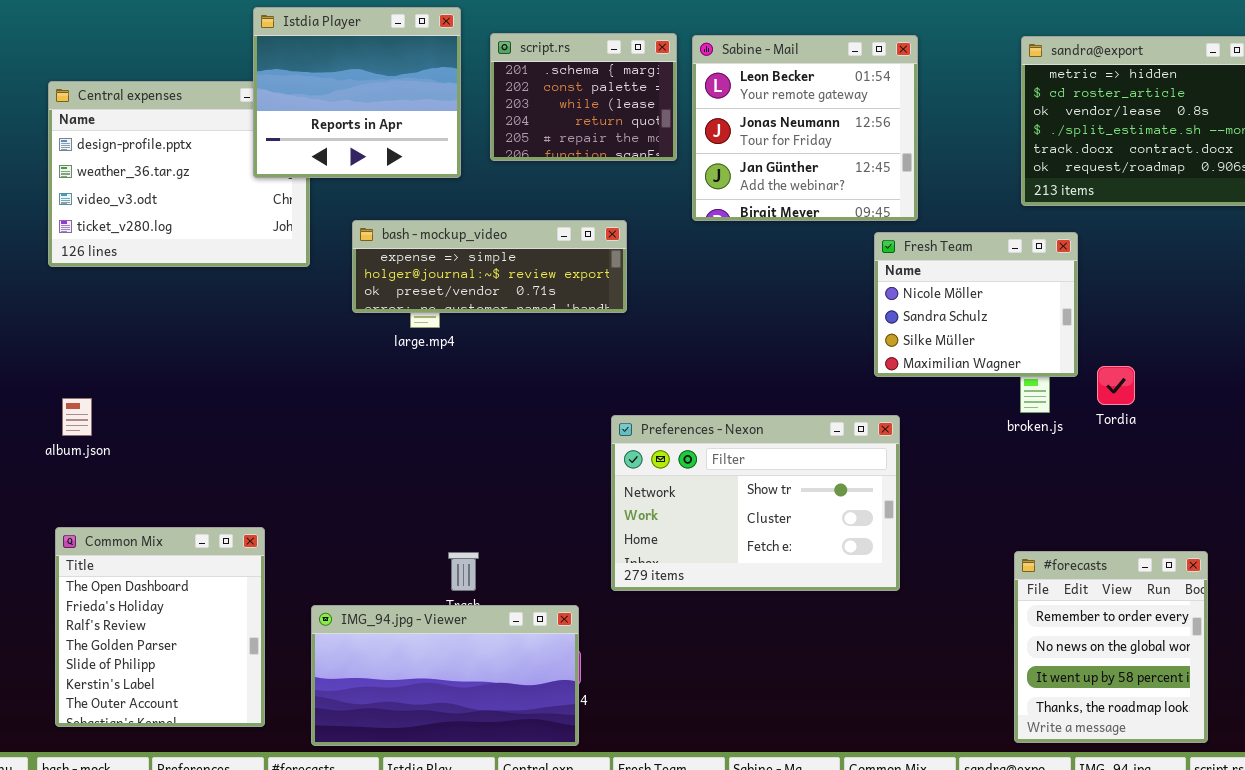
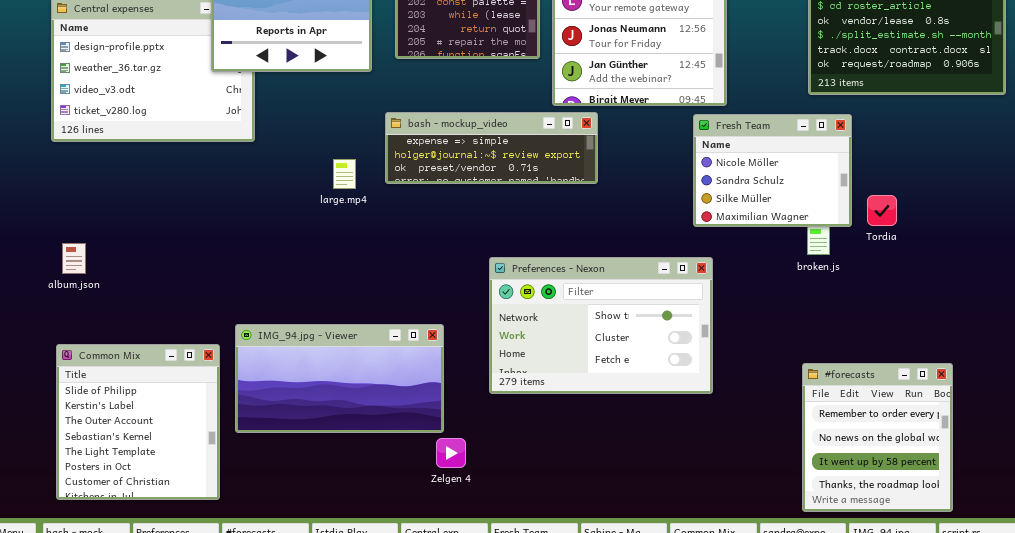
bash - mockup_video: [352,220,627,313] -> [385,112,598,184], moved
Tordia: [1097,366,1135,405] -> [867,195,897,226], moved
Common Mix: [55,527,265,727] -> [56,344,220,500], scrolled down 4 rows
IMG_94.jpg - Viewer: [311,605,579,746] -> [235,324,444,433], moved

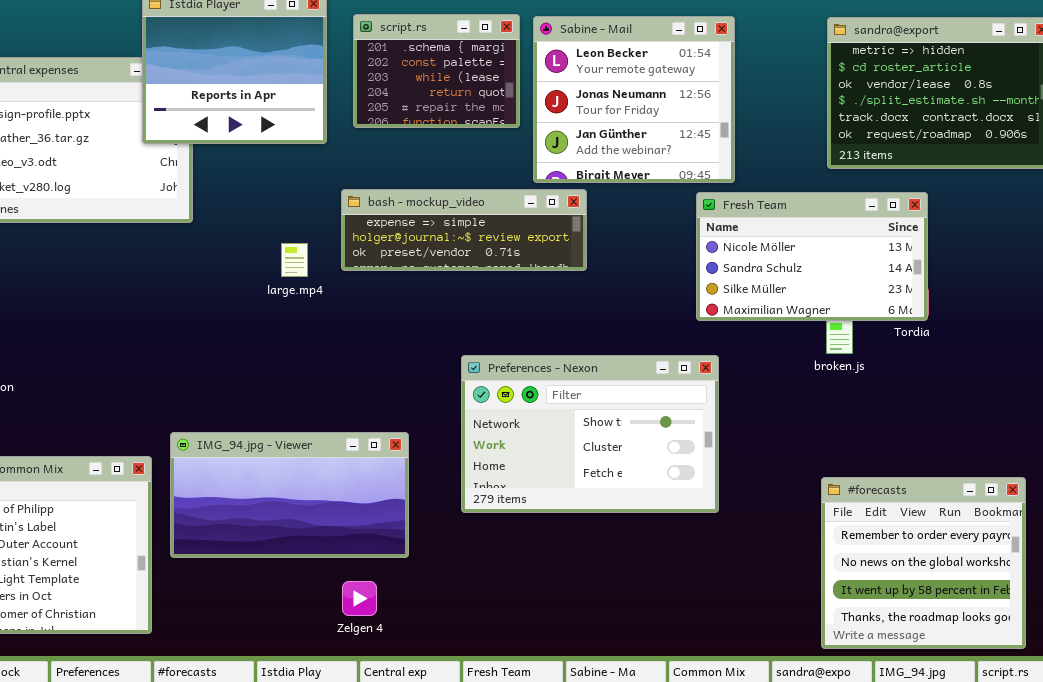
Fresh Team: [693,114,852,227] -> [696,192,928,321], resized
#forecasts: [802,363,953,512] -> [821,477,1026,649], resized
Zelgen 4: [436,438,466,468] -> [342,581,377,616], moved

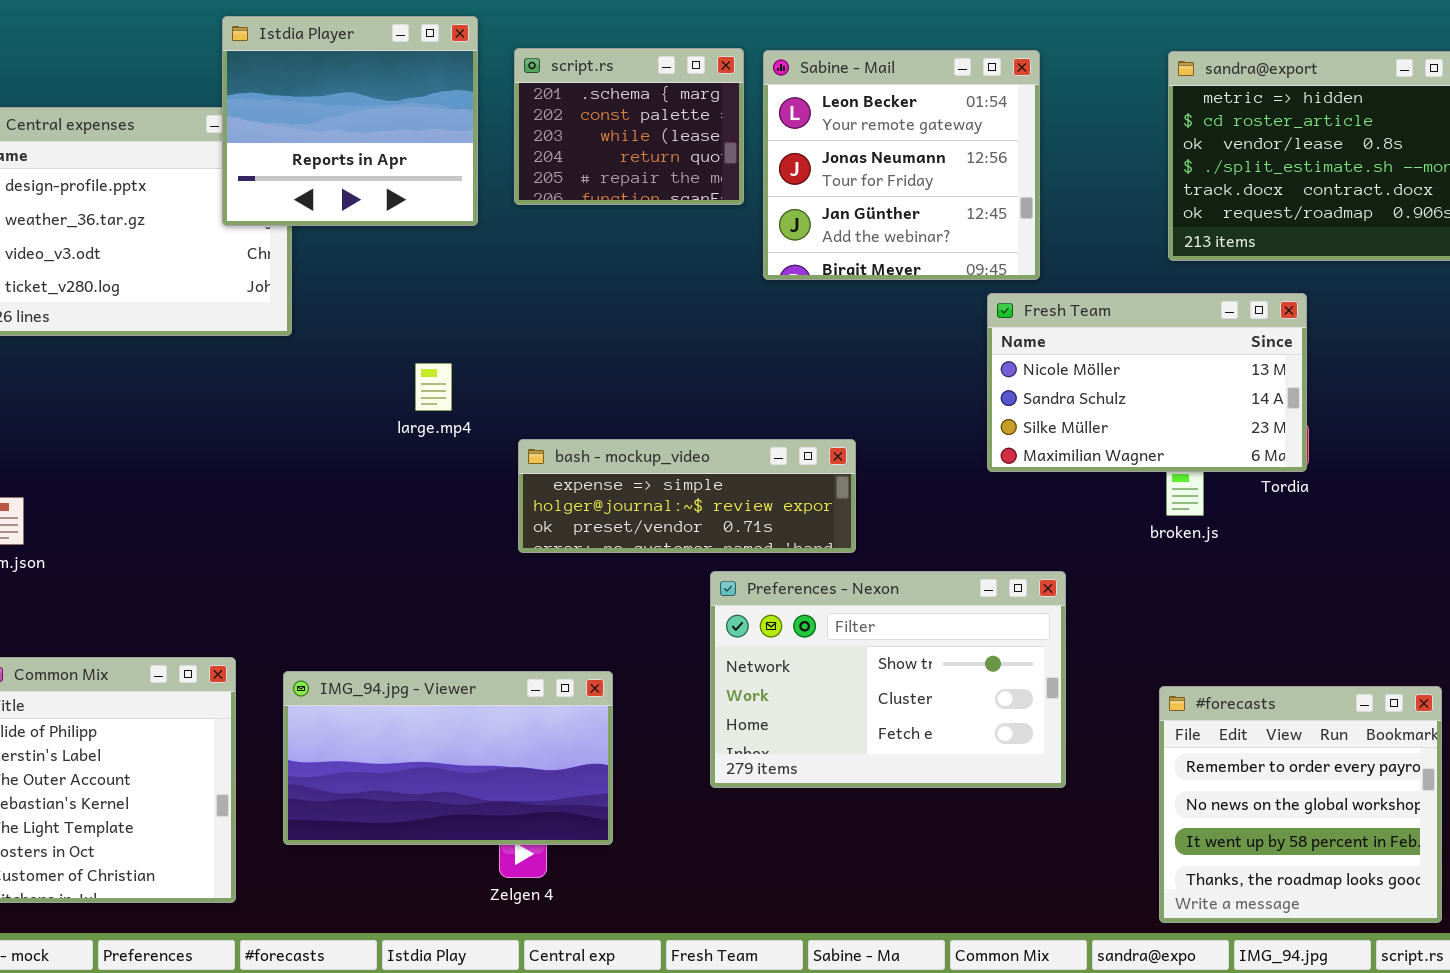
bash - mockup_video: [341,189,587,271] -> [518,439,856,553], moved
Preferences - Nexon: [461,355,719,513] -> [710,571,1066,788], moved
IMG_94.jpg - Viewer: [170,432,409,558] -> [283,671,613,845], moved

